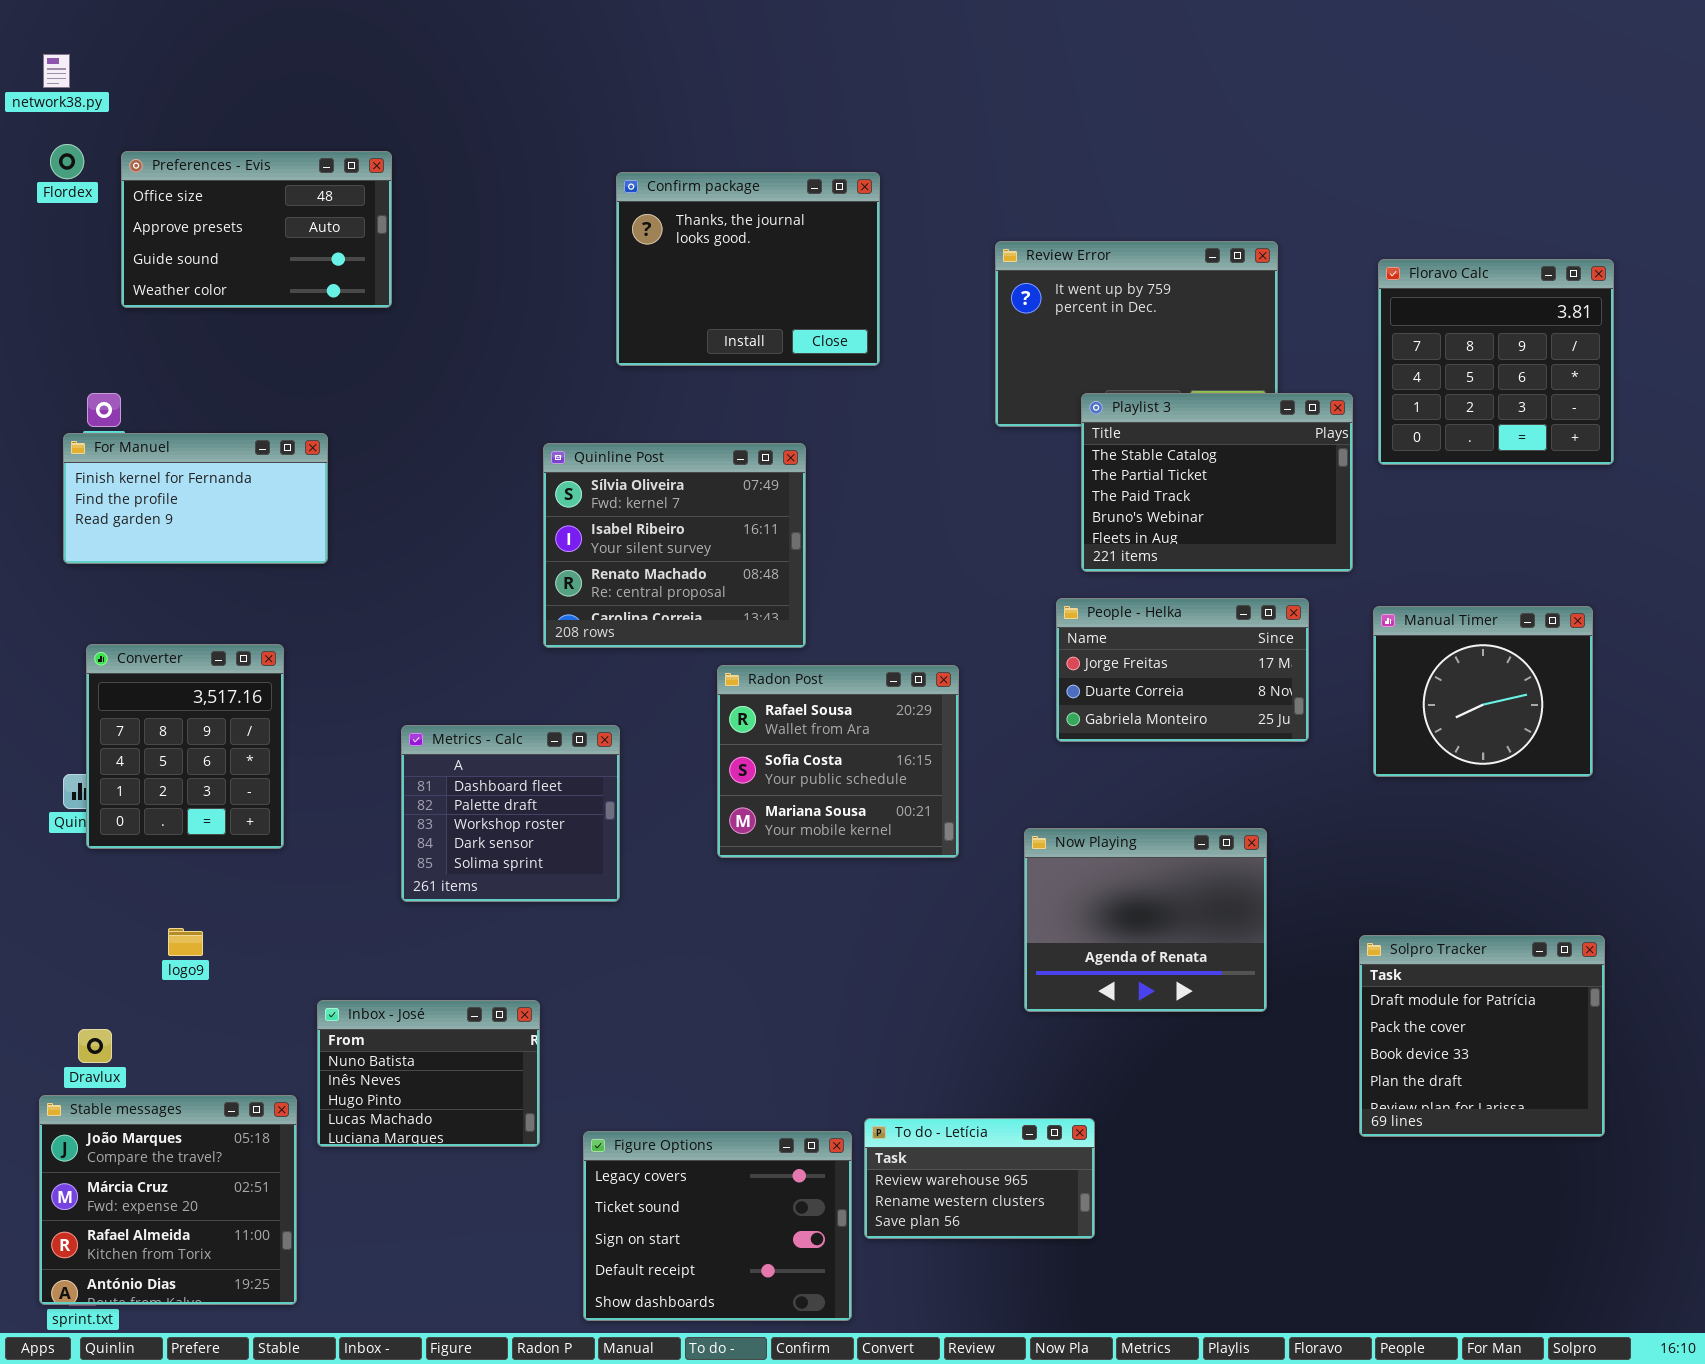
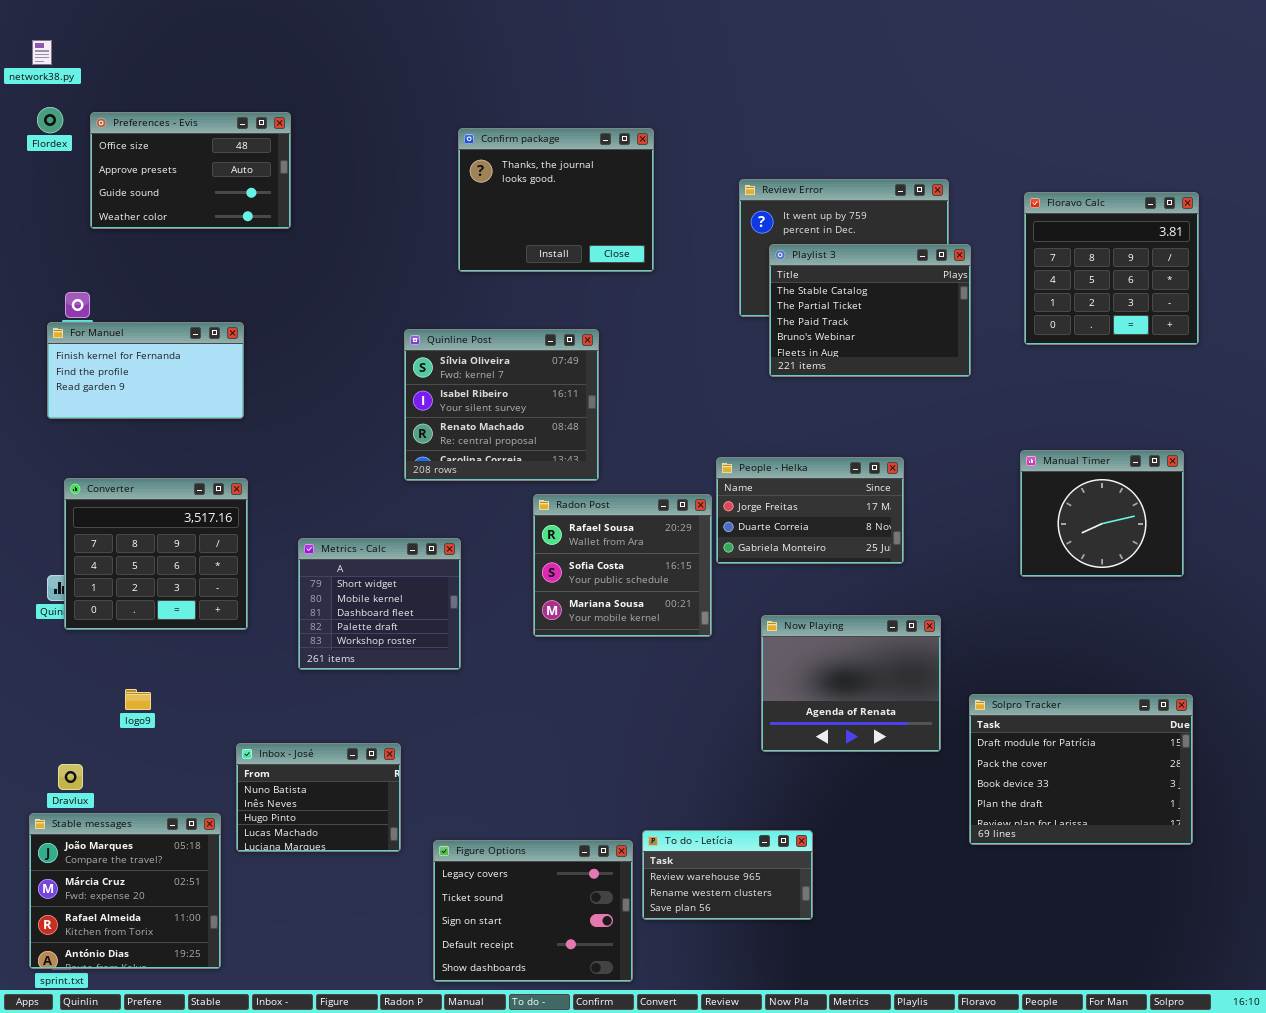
Playlist 3: [1081,393,1353,572] -> [769,244,971,377], moved
People - Helka: [1056,598,1309,742] -> [716,457,904,564], moved
Converter: [86,644,284,849] -> [64,478,248,630], resized
Metrics - Calc: [401,725,620,902] -> [298,538,461,670], scrolled up 2 rows
Solpro Tracker: [1359,935,1605,1137] -> [969,694,1193,845], resized

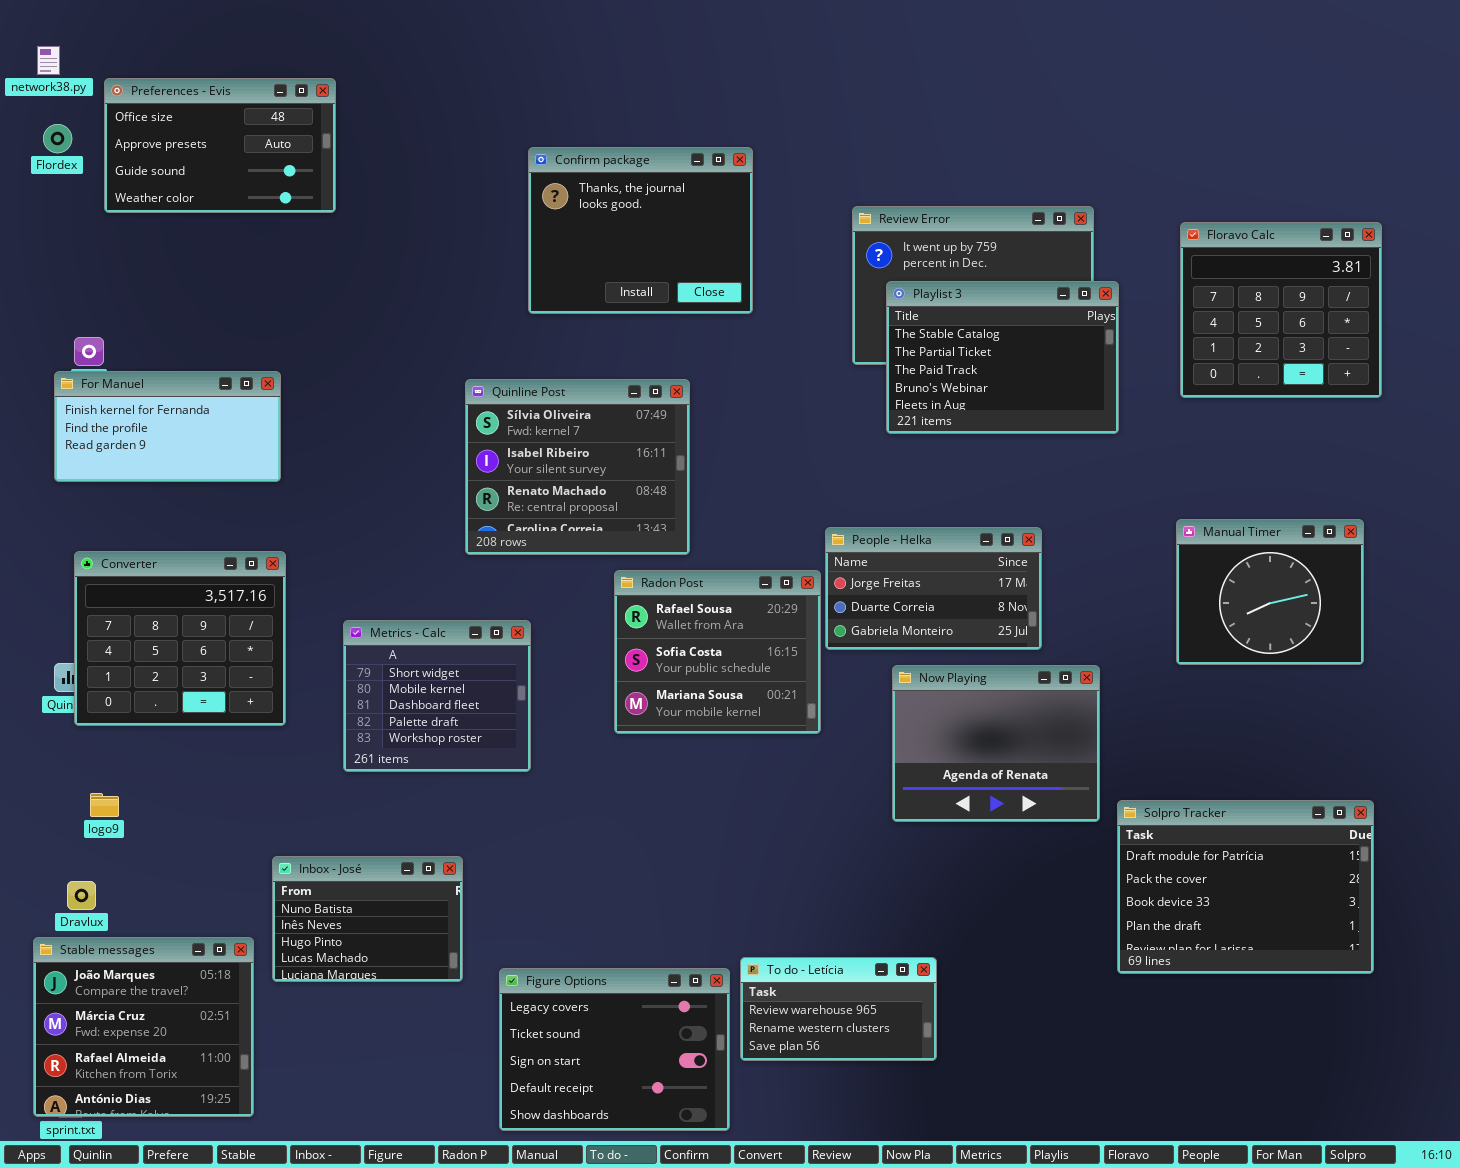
Preferences - Evis: [90,112,291,229] -> [104,78,336,213], moved
Now Playing: [761,615,941,752] -> [892,665,1100,822], moved
logo9: [125,689,151,710] -> [90,793,119,817], moved

